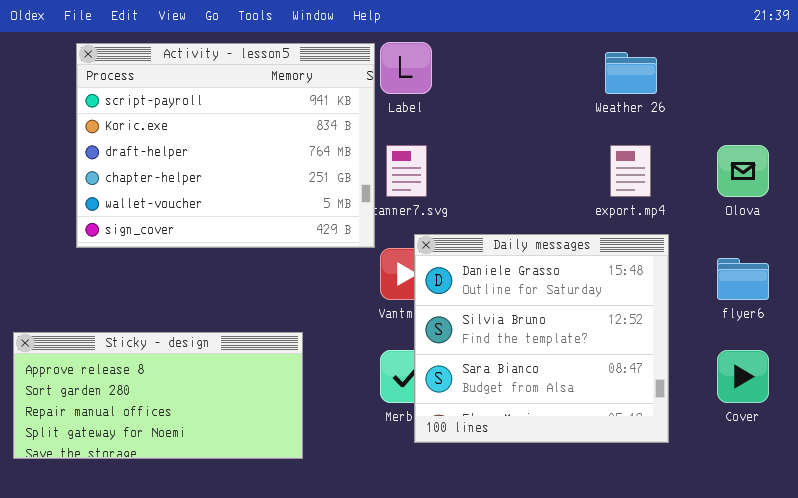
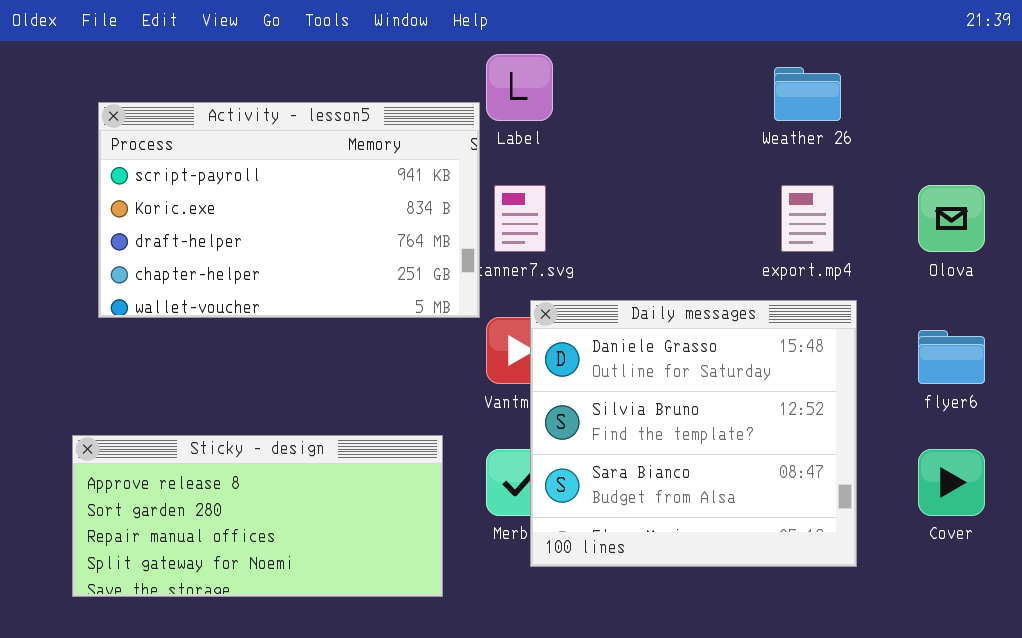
Activity - lesson5: [76,43,375,248] -> [98,102,480,318], resized
Sticky - design: [13,332,303,459] -> [72,435,443,597], moved

